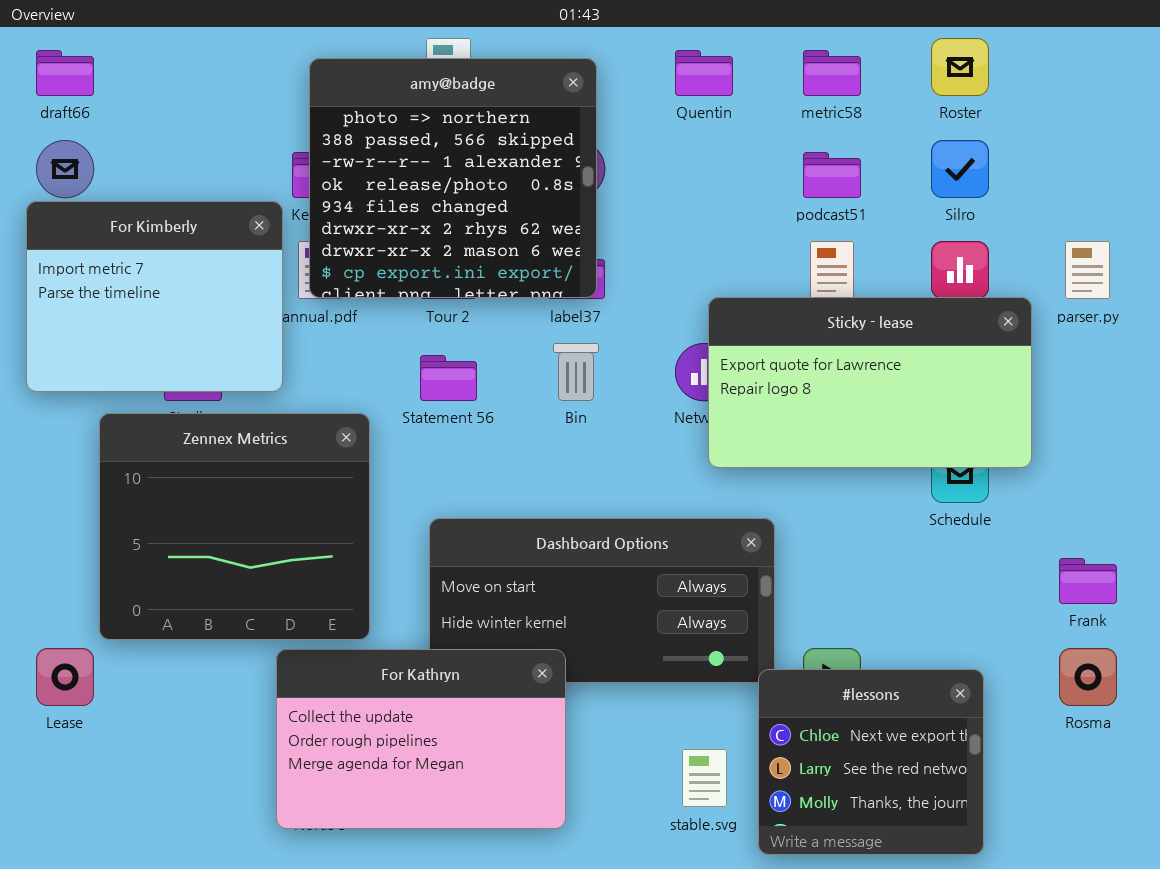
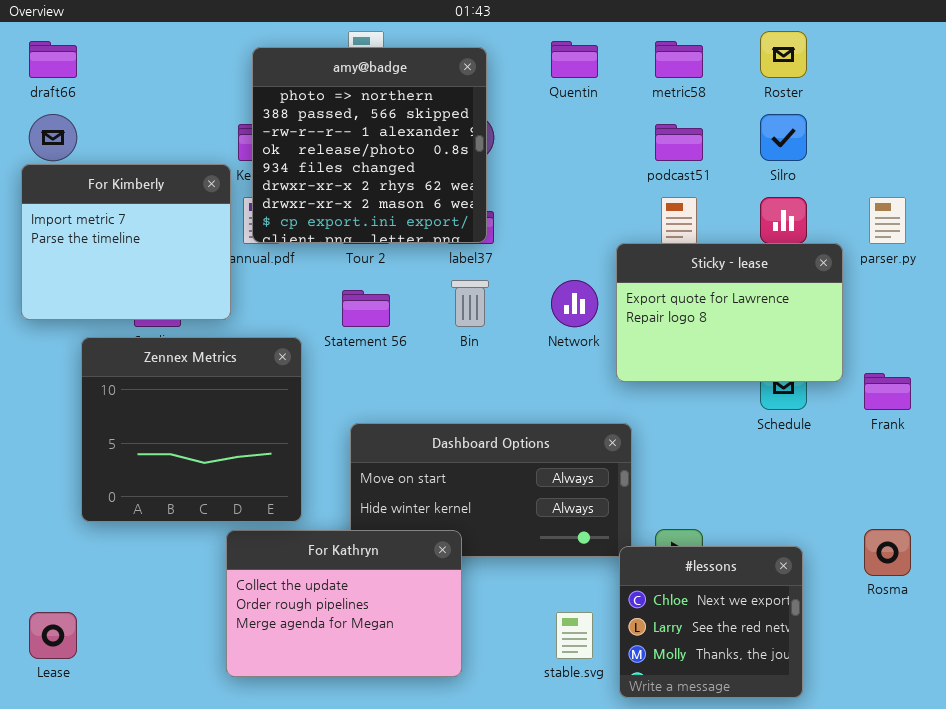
Sticky - lease: [708,297,1032,468] -> [616,243,843,382], resized
Frank: [1059,558,1117,604] -> [864,373,911,410], moved
Lease: [36,648,94,706] -> [29,612,77,659], moved

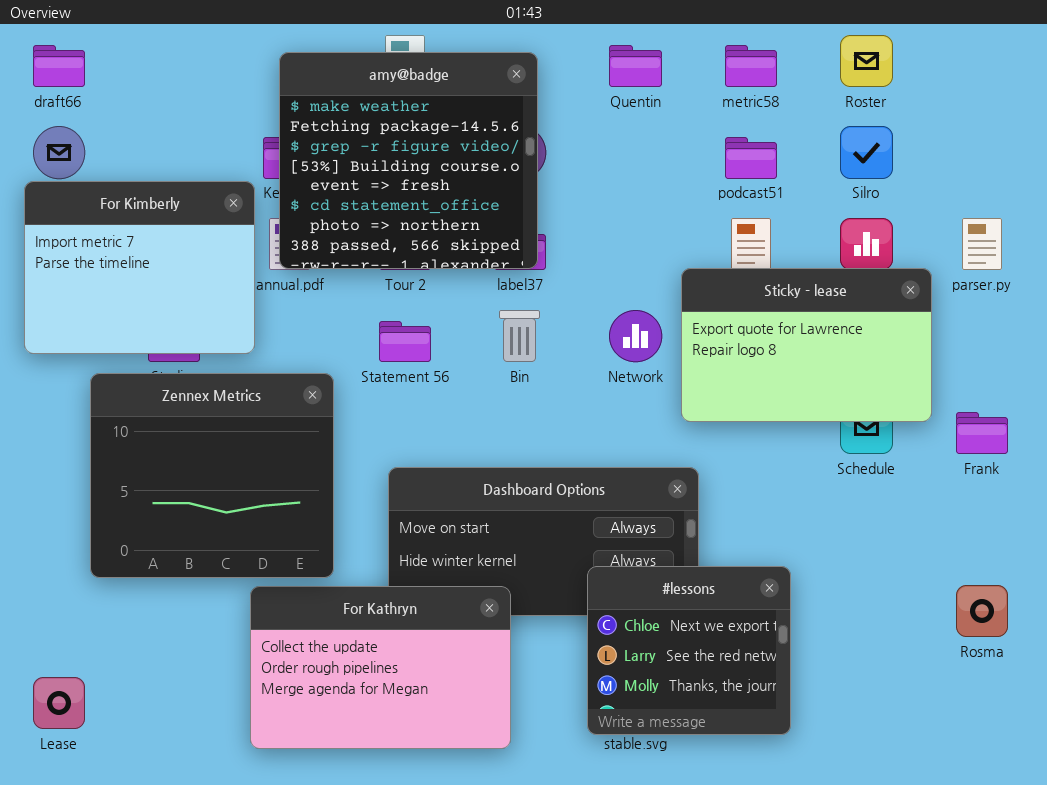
amy@badge: [252,47,487,243] -> [279,52,538,269], scrolled up 6 rows
#lessons: [619,546,803,698] -> [587,566,791,735], moved

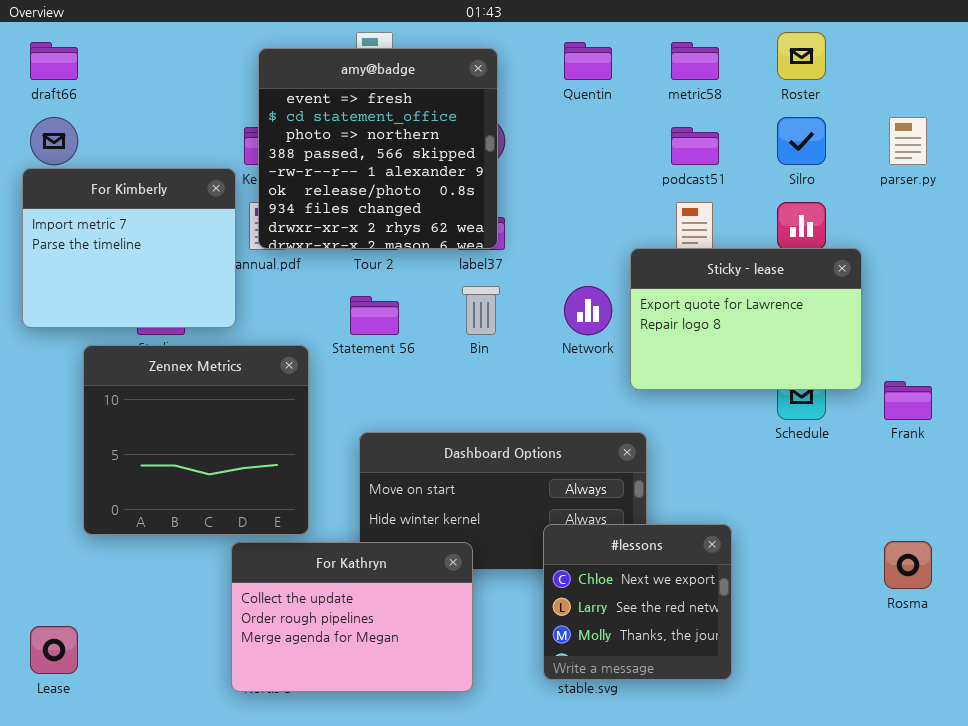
amy@badge: [279,52,538,269] -> [258,48,498,249], scrolled down 4 rows
parser.py: [962,218,1002,270] -> [889,117,927,165], moved

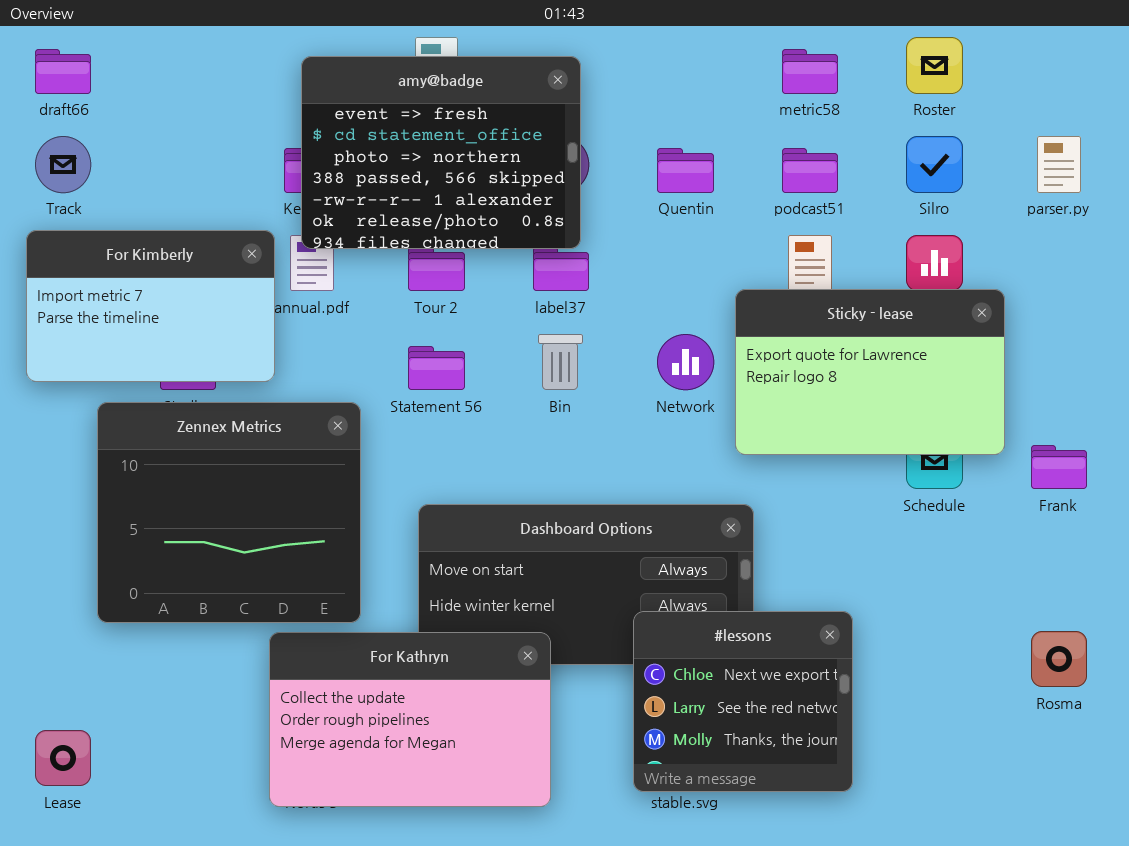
Quentin: [564,42,612,80] -> [657,148,714,193], moved
amy@badge: [258,48,498,249] -> [301,56,581,249], resized
For Kimberly: [22,168,236,328] -> [26,230,275,382], resized

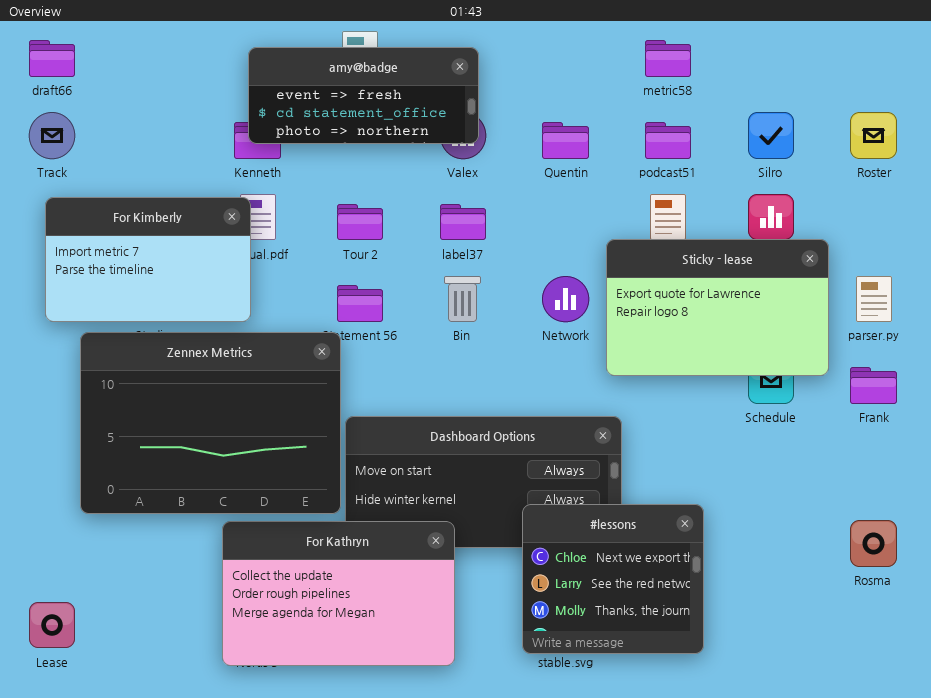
Roster: [906,37,963,94] -> [850,112,897,159], moved
amy@badge: [301,56,581,249] -> [248,47,479,144], resized
parser.py: [1037,136,1081,193] -> [856,276,892,322], moved
For Kimberly: [26,230,275,382] -> [45,197,251,322], moved
Zennex Metrics: [97,402,361,623] -> [80,332,341,514], resized

